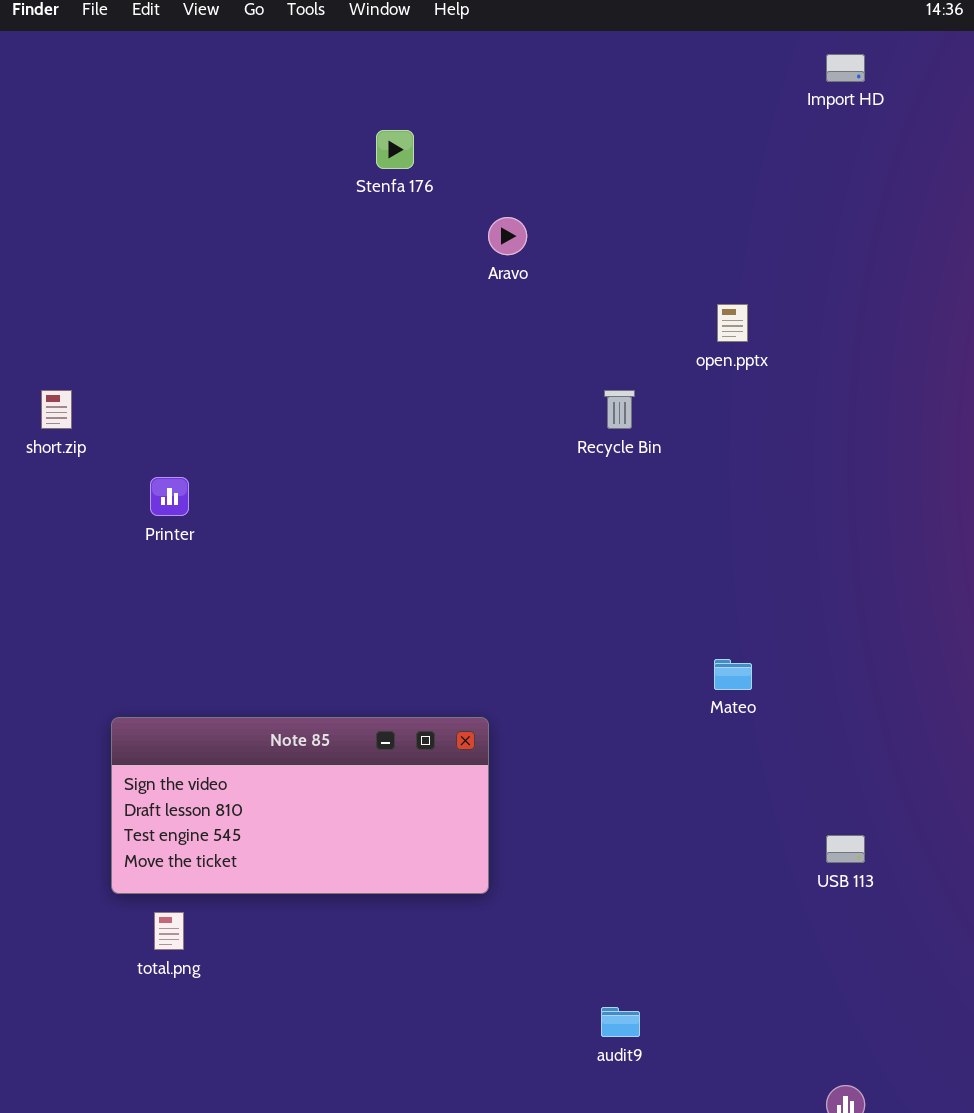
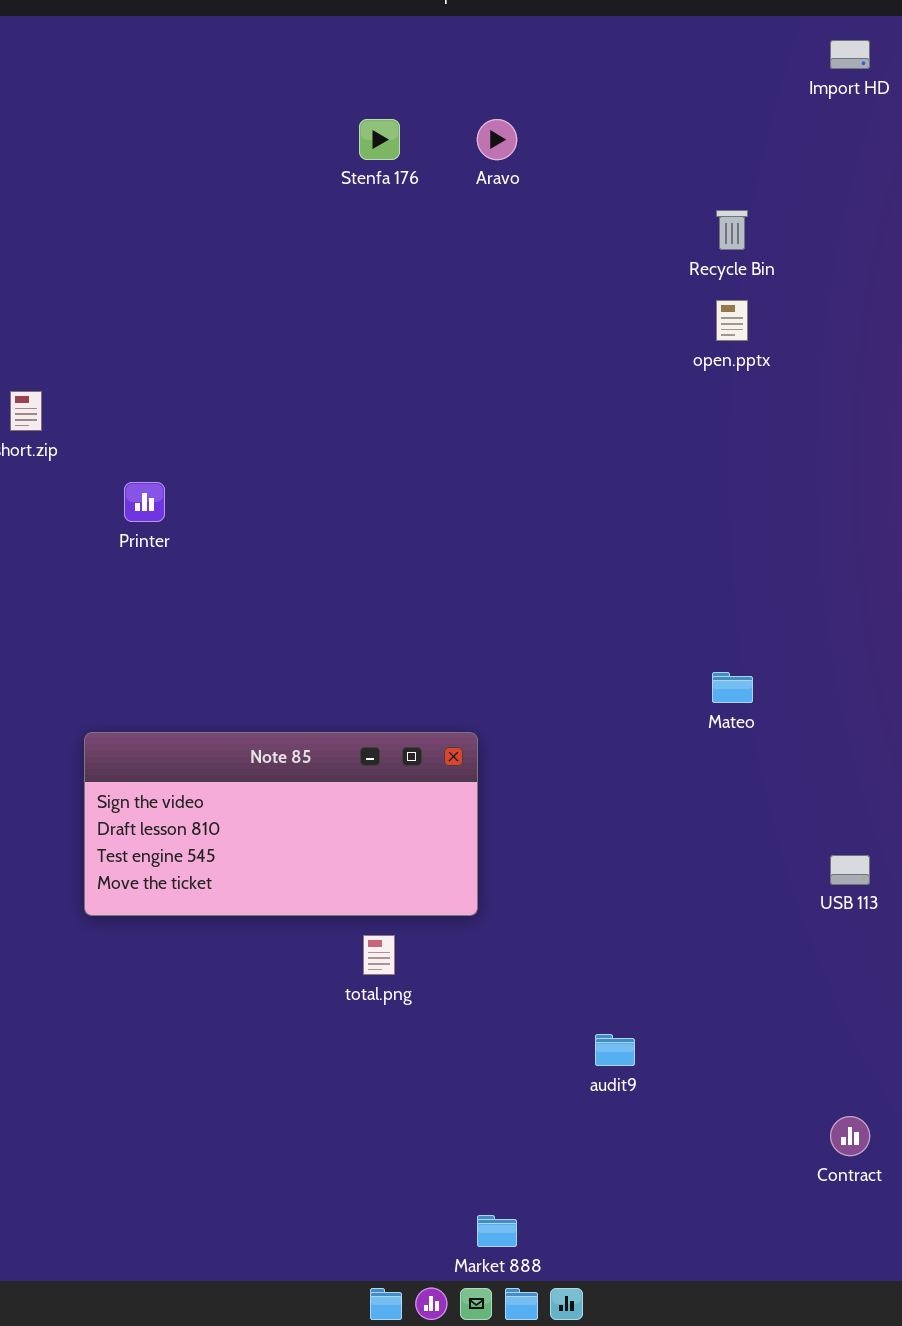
Aravo: [488,217,527,255] -> [477,119,517,160], moved
Recycle Bin: [604,390,635,429] -> [716,210,748,250], moved
total.png: [154,912,184,950] -> [363,935,395,975], moved

